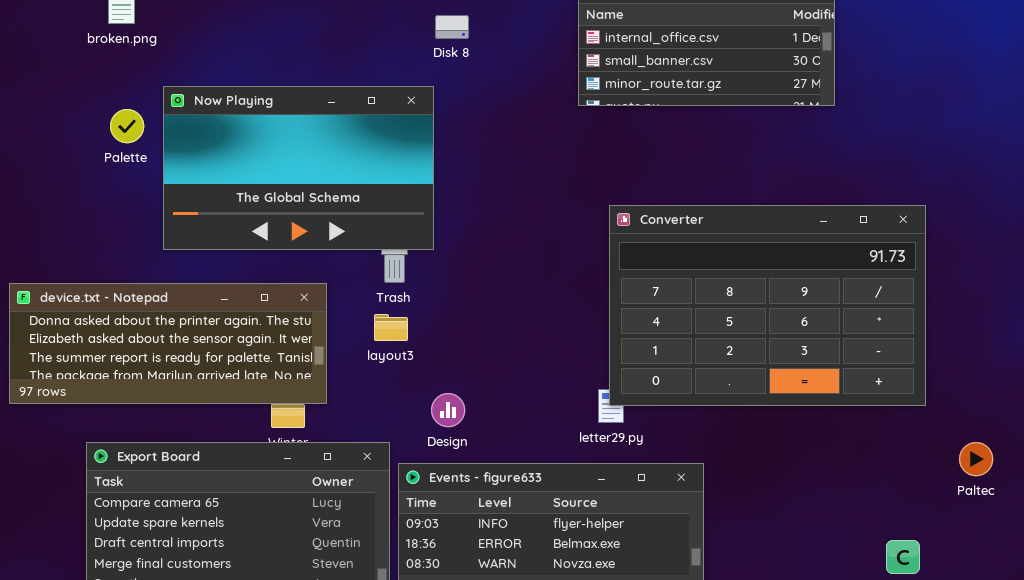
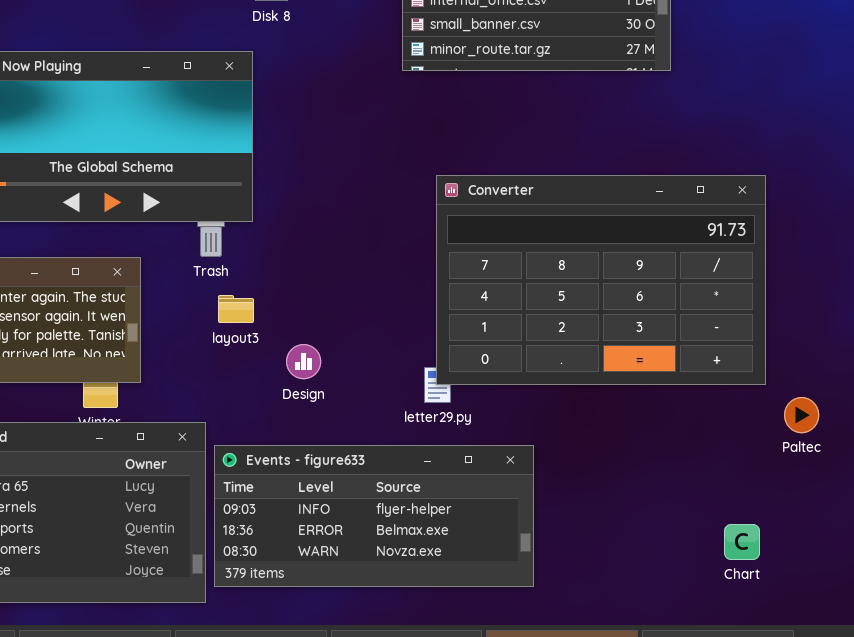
layout3: [374,314,408,341] -> [218,295,254,323], moved
Design: [431,393,465,427] -> [286,344,321,379], moved
Paltec: [959,442,993,476] -> [784,397,819,433], moved

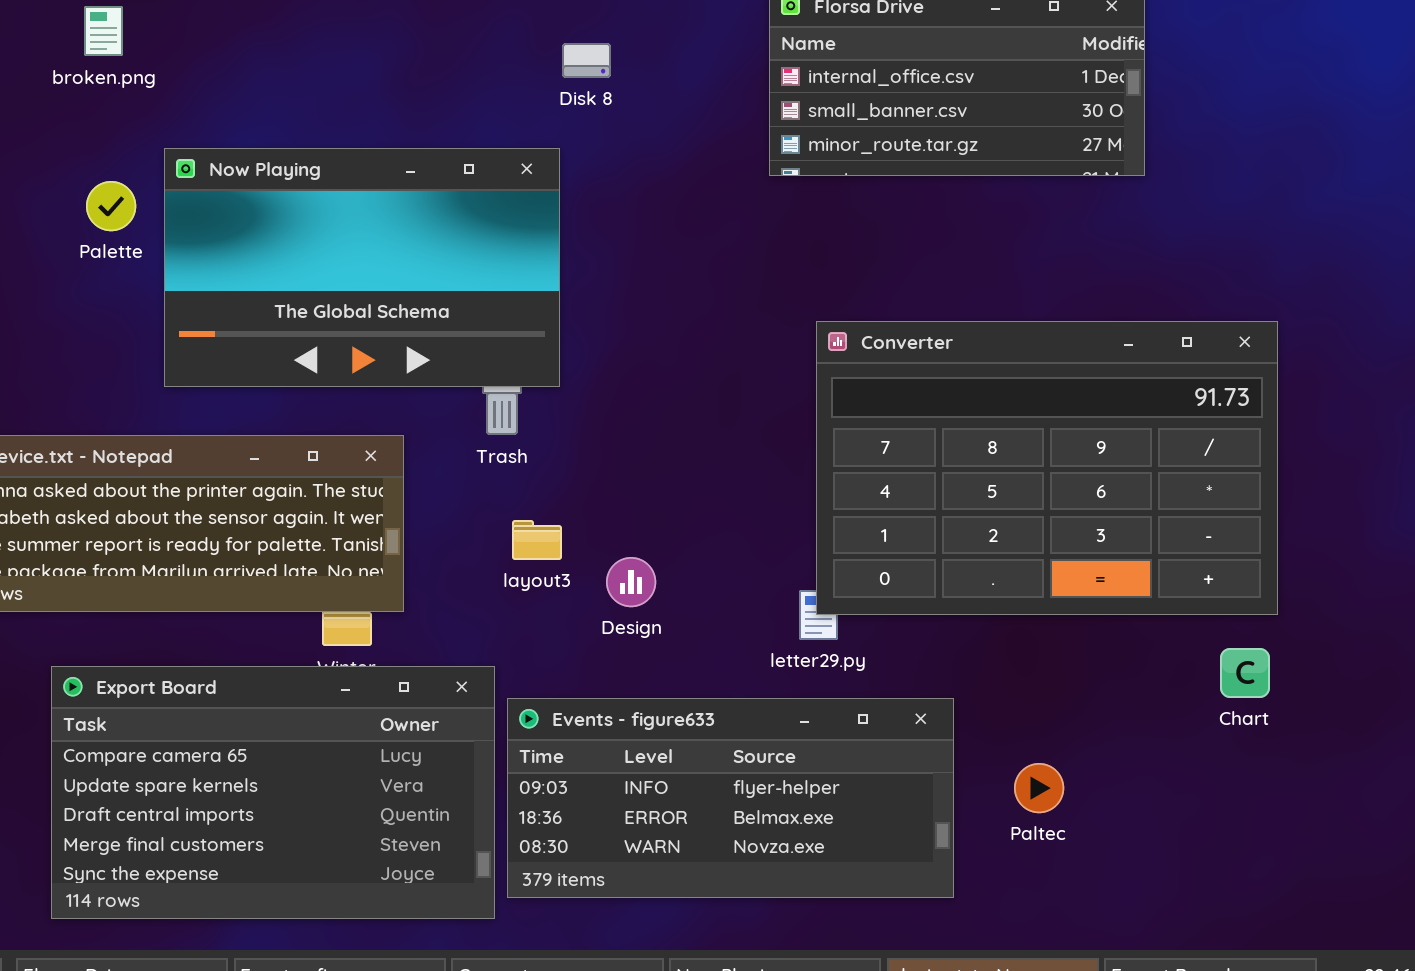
layout3: [218,295,254,323] -> [512,520,562,560], moved
Paltec: [784,397,819,433] -> [1014,763,1064,813], moved
Chart: [724,524,760,560] -> [1220,648,1270,698], moved

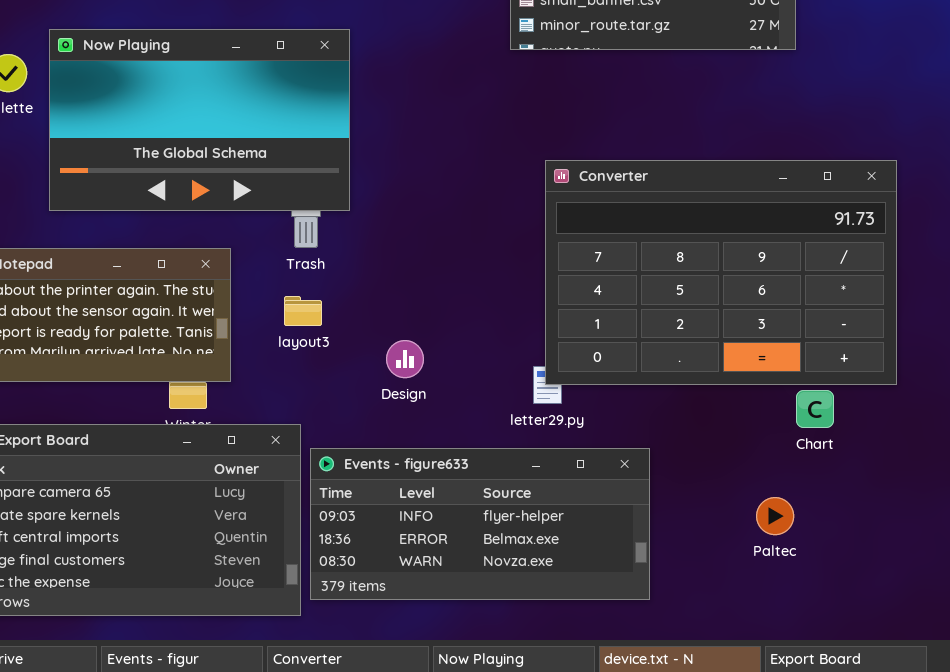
layout3: [512,520,562,560] -> [284,296,322,326], moved
Chart: [1220,648,1270,698] -> [796,390,834,428], moved
Paltec: [1014,763,1064,813] -> [756,497,794,535], moved

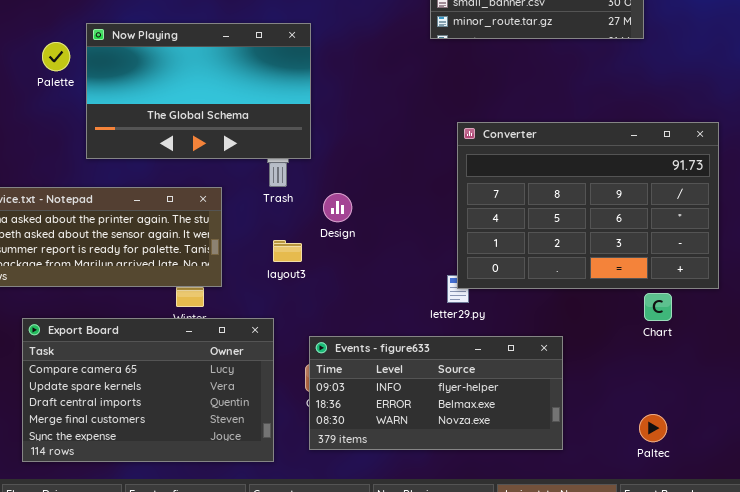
layout3: [284,296,322,326] -> [273,240,302,262], moved
Design: [386,340,424,378] -> [323,193,352,222], moved
Events - figure633: [310,448,650,600] -> [309,336,563,450], moved
Paltec: [756,497,794,535] -> [639,414,667,442], moved

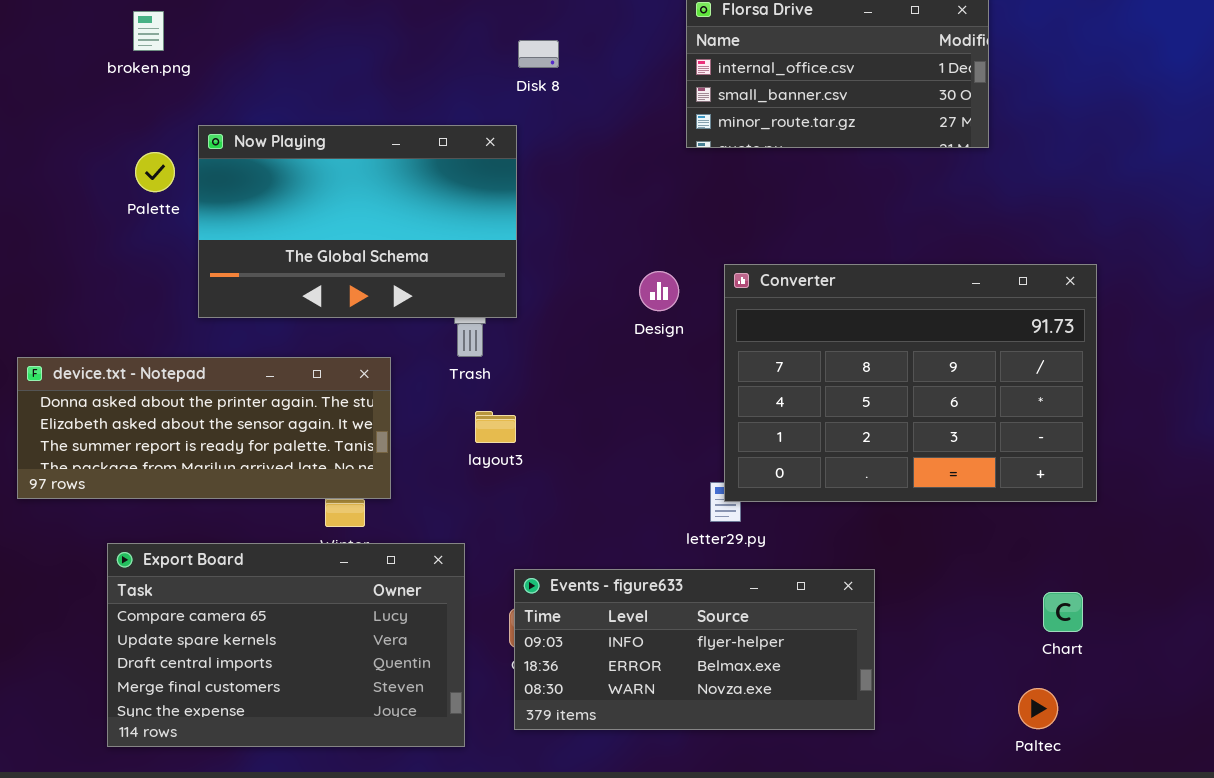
Design: [323,193,352,222] -> [639,271,679,311], moved
layout3: [273,240,302,262] -> [475,411,516,443], moved
Chart: [644,293,672,321] -> [1043,592,1083,632], moved
Paltec: [639,414,667,442] -> [1018,688,1058,729], moved

